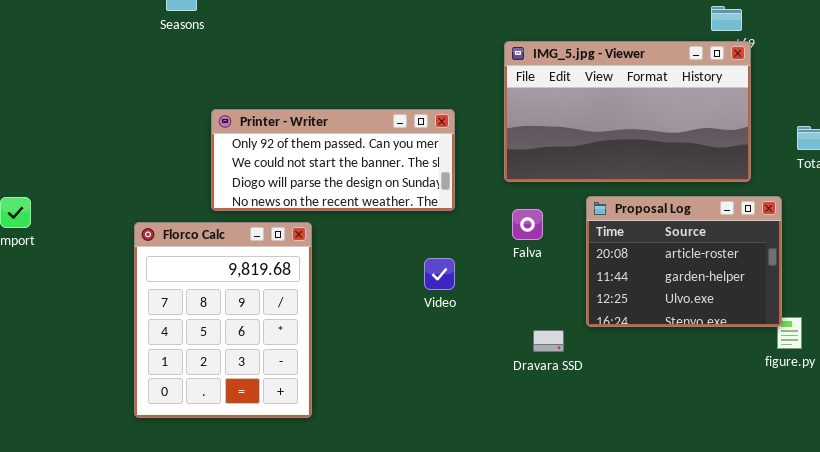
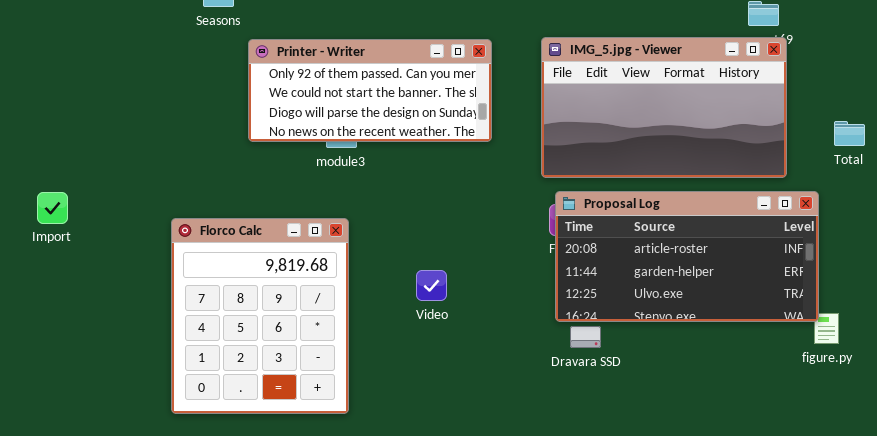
Printer - Writer: [211,109,455,211] -> [248,39,492,142], moved
Proposal Log: [586,196,782,327] -> [555,191,819,322], resized
Video: [424,258,455,290] -> [416,270,447,301], moved

